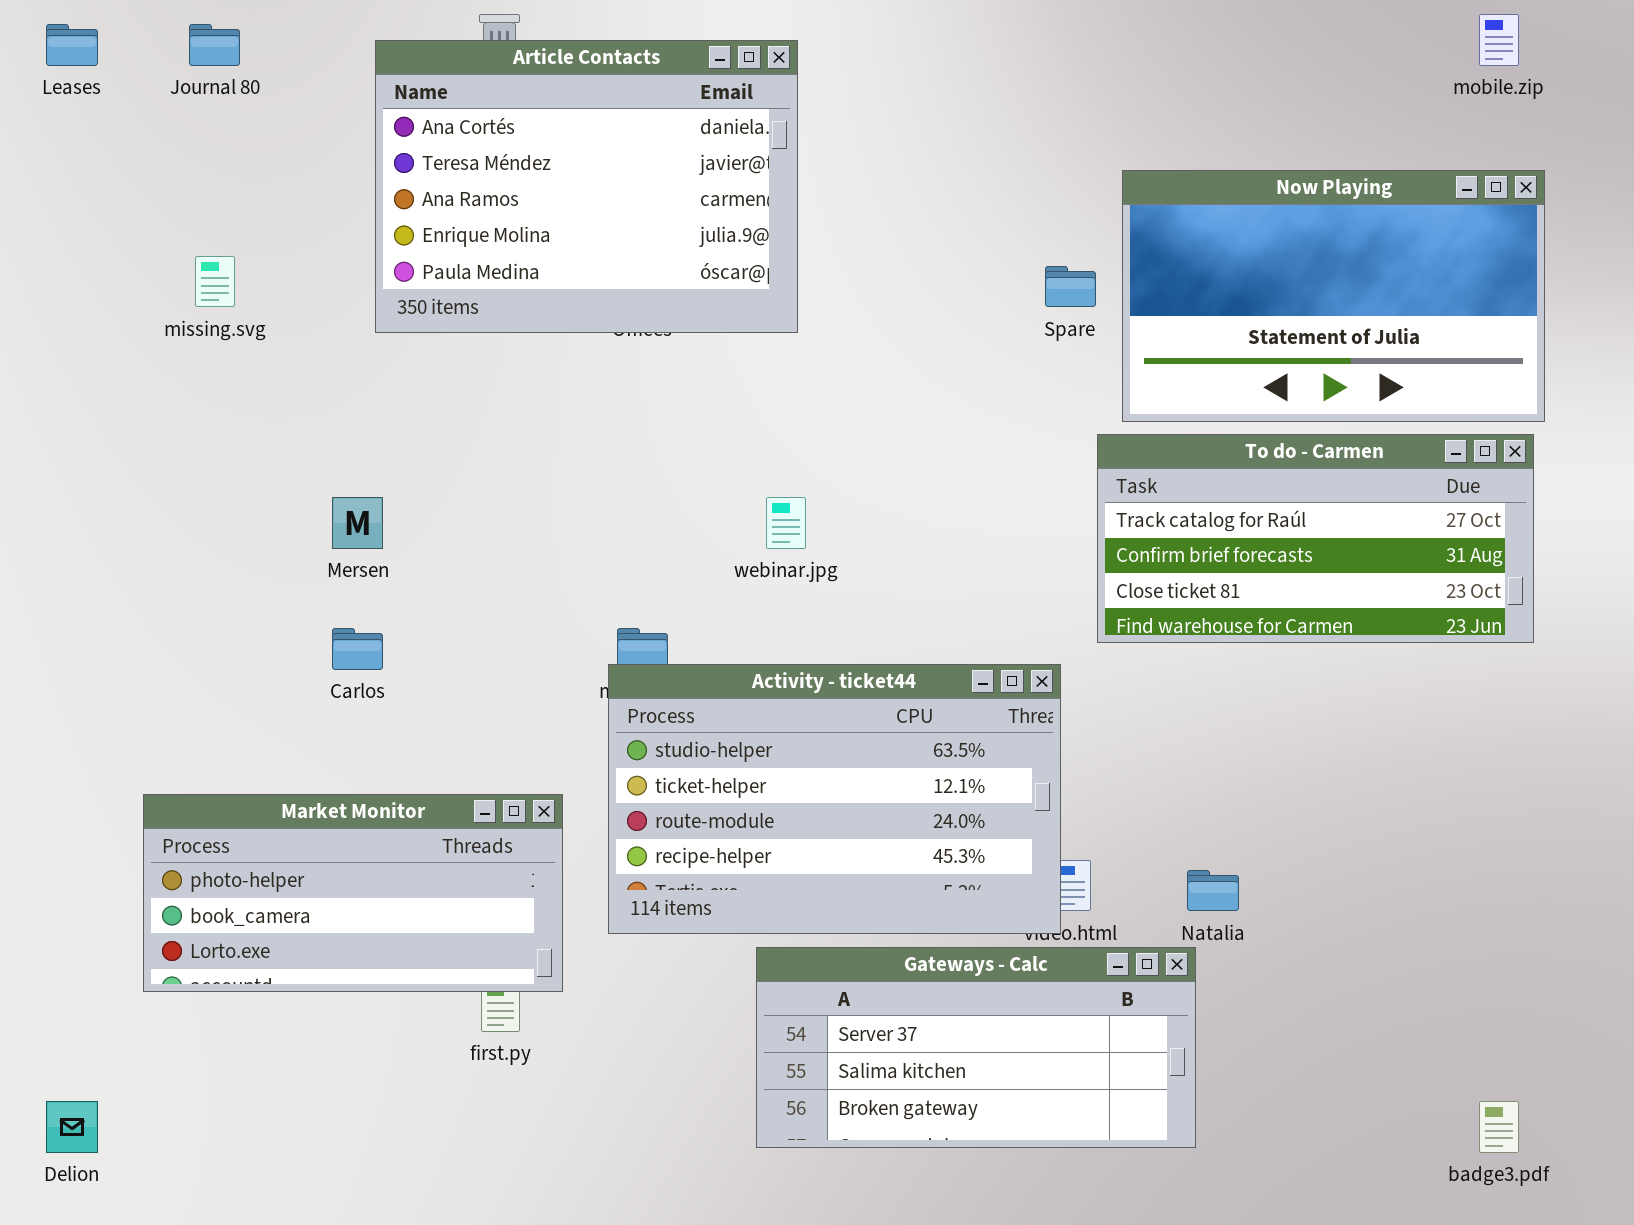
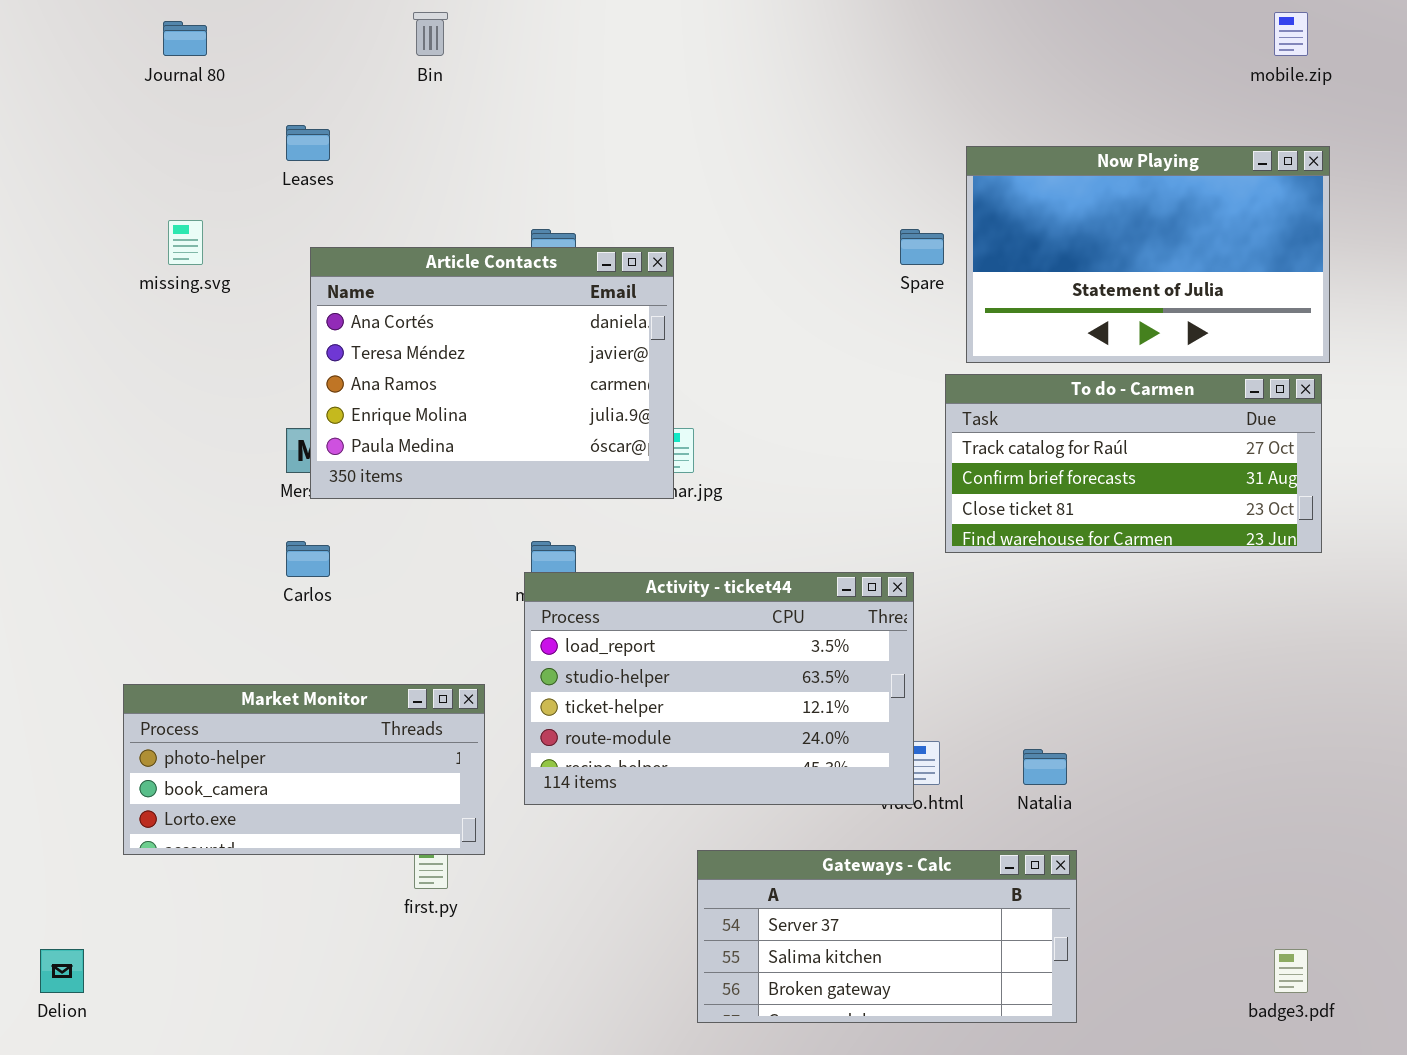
Leases: [46,24,98,66] -> [286,125,330,161], moved
Article Contacts: [375,40,798,333] -> [310,247,674,499], moved
Activity - ticket44: [608,664,1061,934] -> [524,572,914,805], scrolled up 1 row
Gateways - Calc: [756,947,1196,1148] -> [697,850,1077,1023], moved

